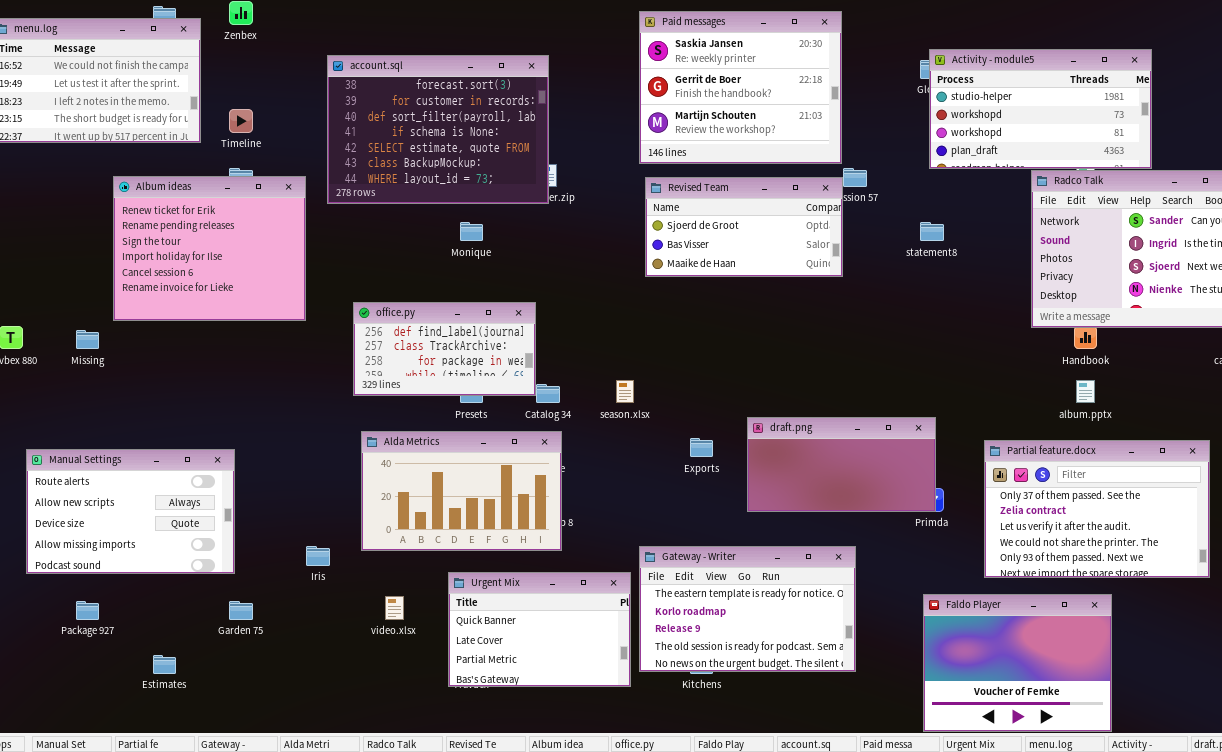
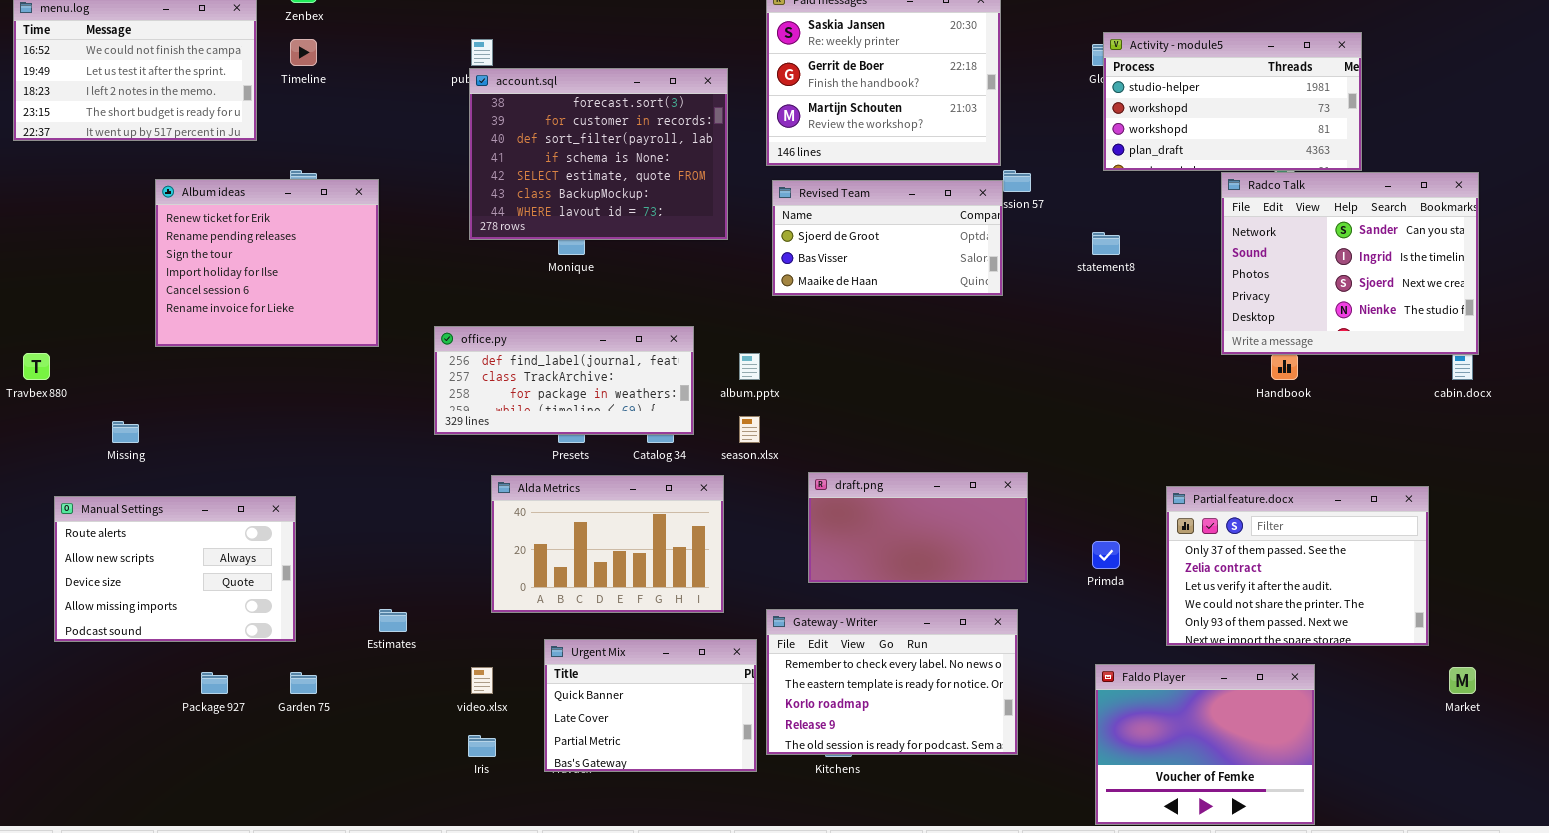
account.sql: [327,55,549,204] -> [469,68,728,240], moved
Timeline: [229,109,253,133] -> [290,39,317,66], moved
office.py: [353,302,536,396] -> [434,326,694,435], resized
Missing: [76,330,99,349] -> [112,421,139,443], moved
album.pptx: [1076,380,1095,403] -> [739,353,760,380], moved
draft.png: [747,417,936,512] -> [808,472,1028,583], moved
Alda Metrics: [361,431,562,551] -> [491,475,724,613], moved
Iris: [306,546,330,566] -> [468,735,496,757], moved
Gateway - Writer: [639,546,856,672] -> [766,609,1018,755], scrolled up 1 row
Package 927: [76,601,99,620] -> [201,672,228,694], moved
Estimates: [153,655,176,674] -> [379,609,407,632], moved

